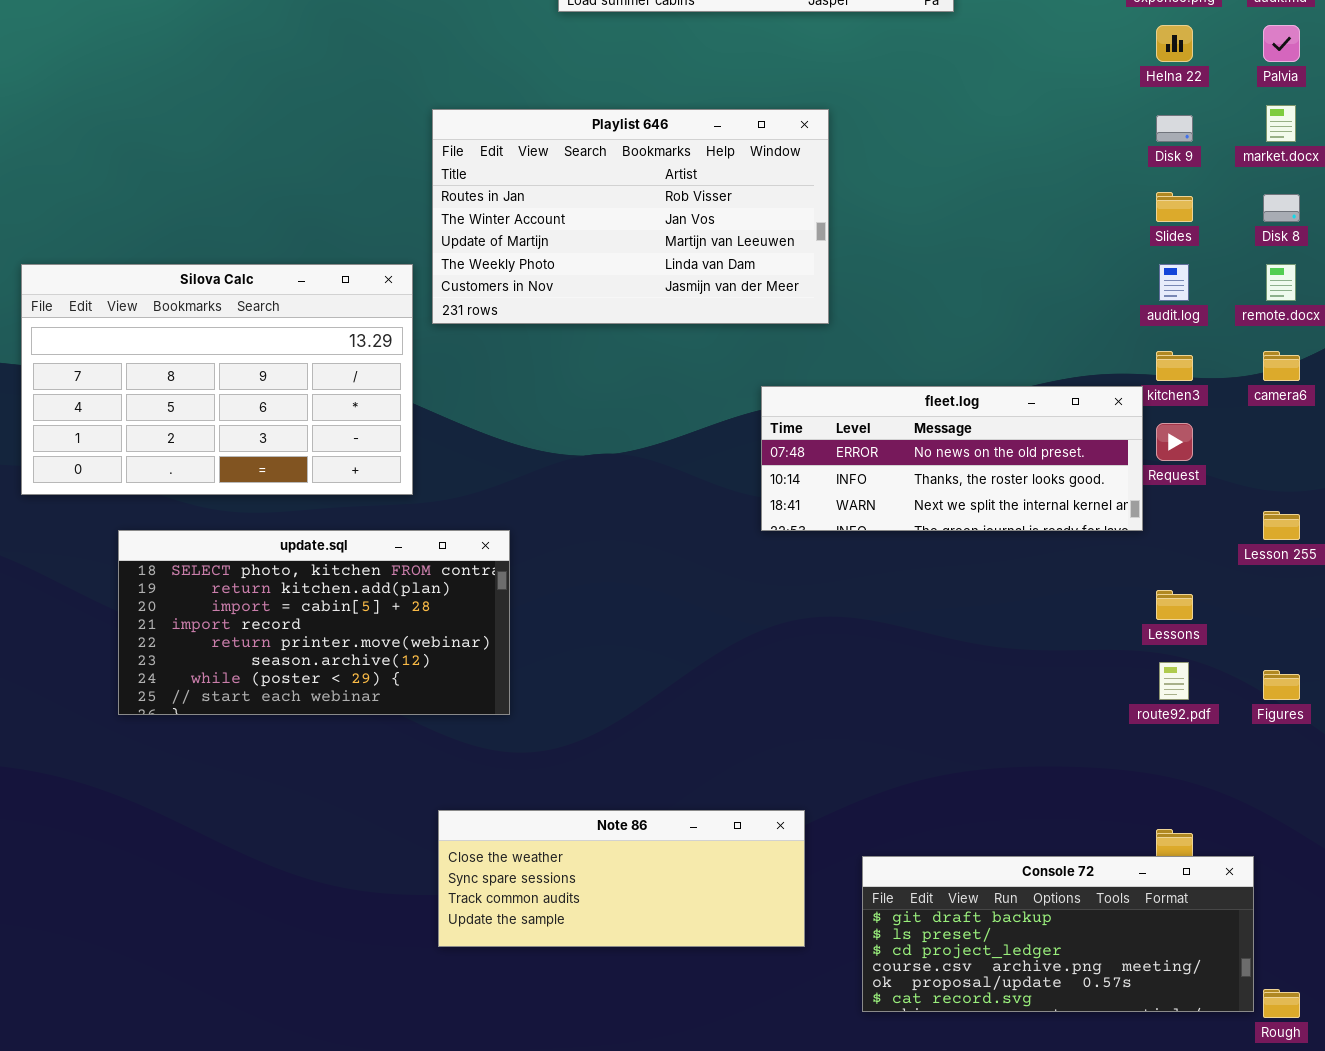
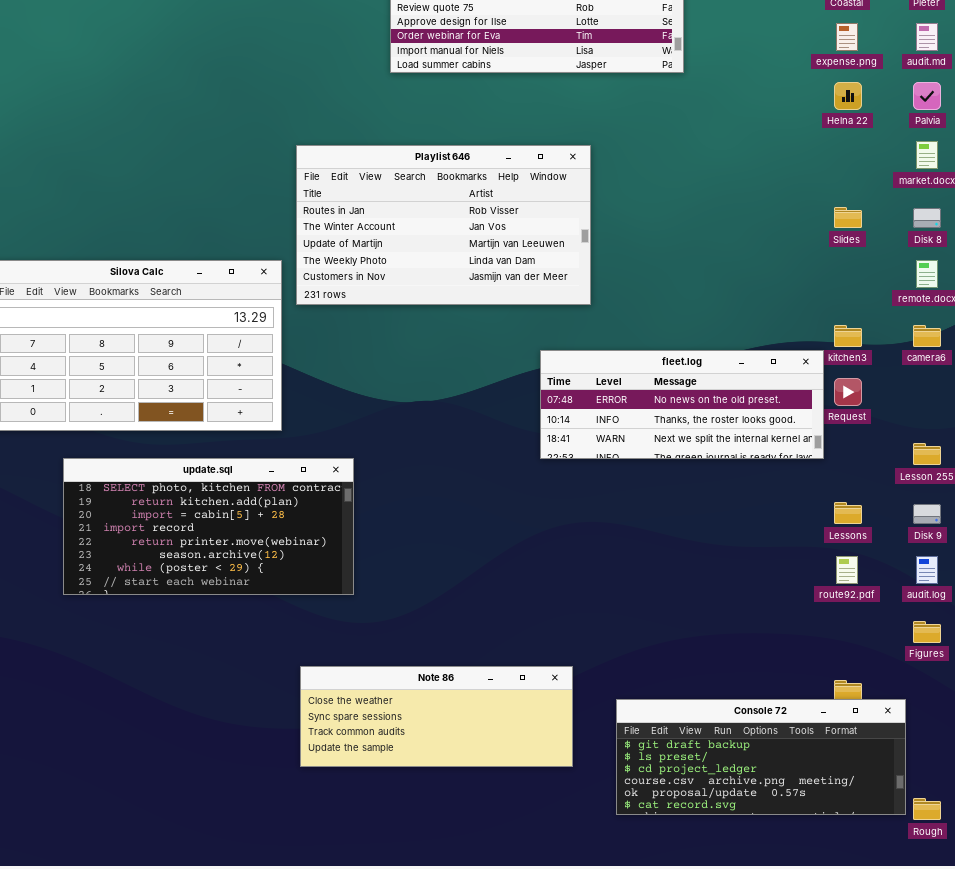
Disk 9: [1156,115,1193,142] -> [913,504,941,524], moved
audit.log: [1159,264,1189,301] -> [916,556,938,584], moved
Figures: [1263,670,1300,700] -> [913,621,941,643], moved

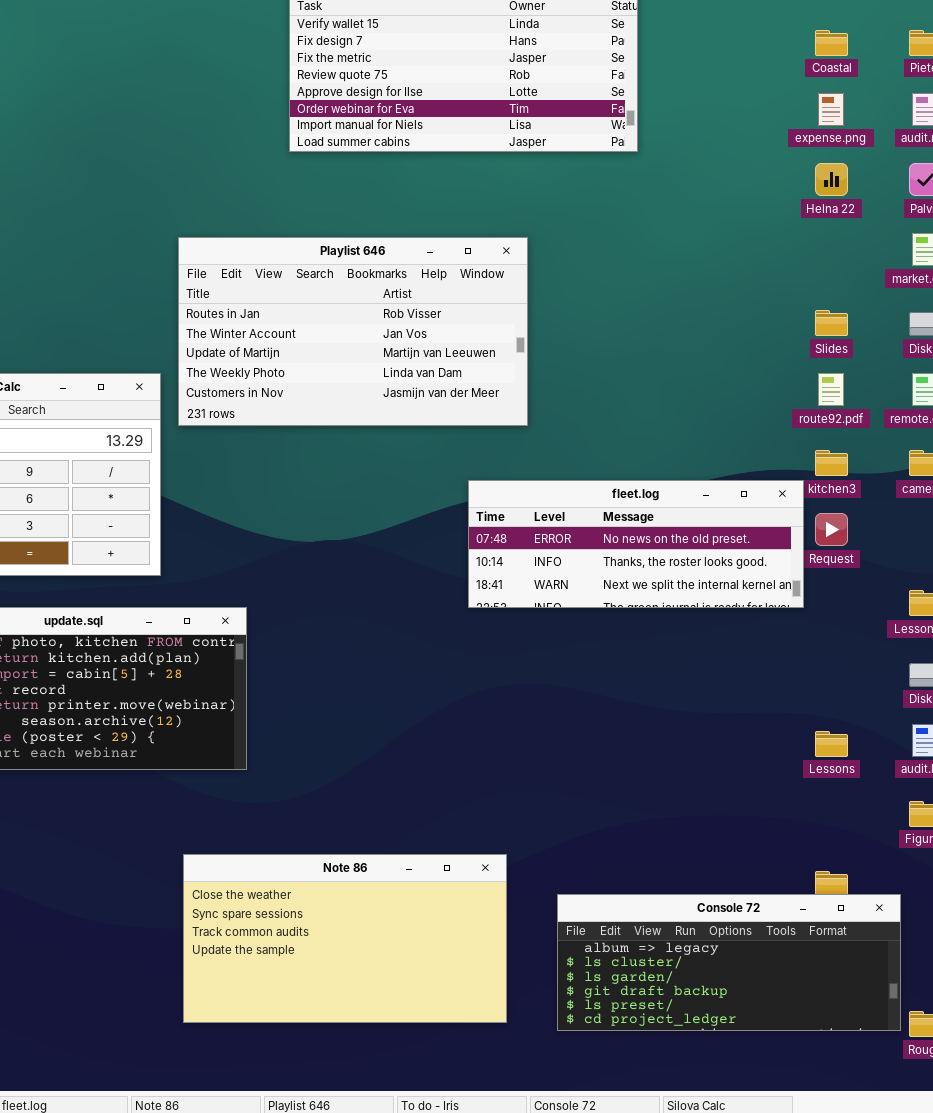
Lessons: [834,502,862,524] -> [815,731,848,757], moved
route92.pdf: [836,556,858,584] -> [818,373,844,406], moved
Note 86: [300,666,573,767] -> [183,854,507,1023], resized
Console 72: [616,699,906,815] -> [557,894,901,1031], scrolled up 3 rows

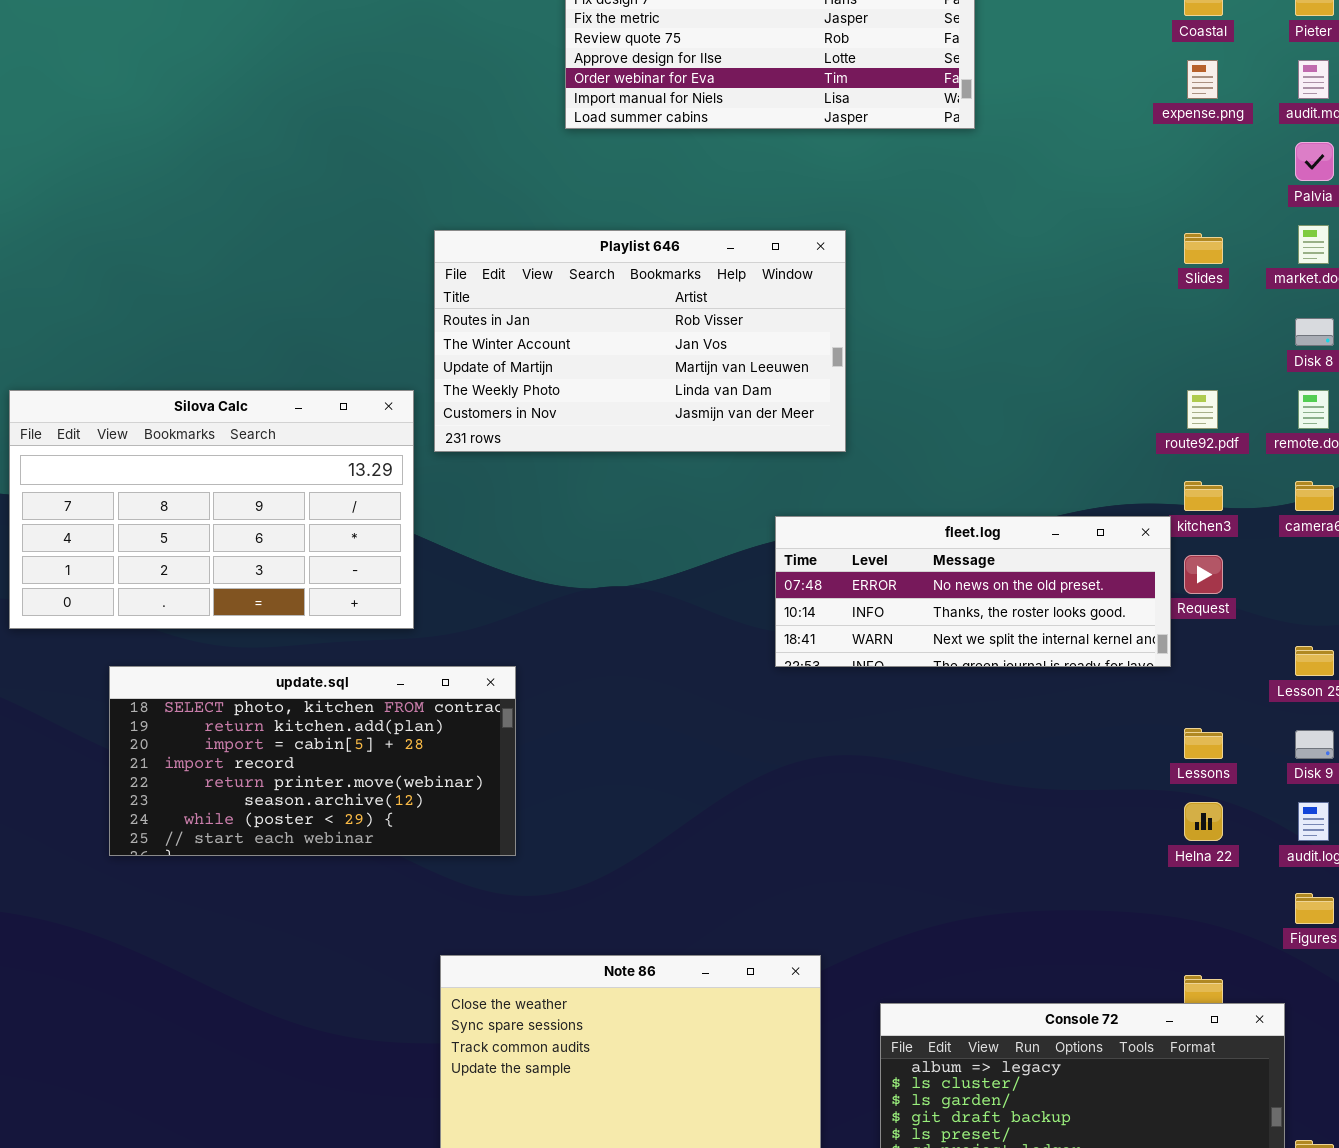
Helna 22: [815,163,848,196] -> [1184,802,1223,841], moved
Slides: [815,310,848,336] -> [1184,233,1223,264], moved
Lessons: [815,731,848,757] -> [1184,728,1223,759], moved

